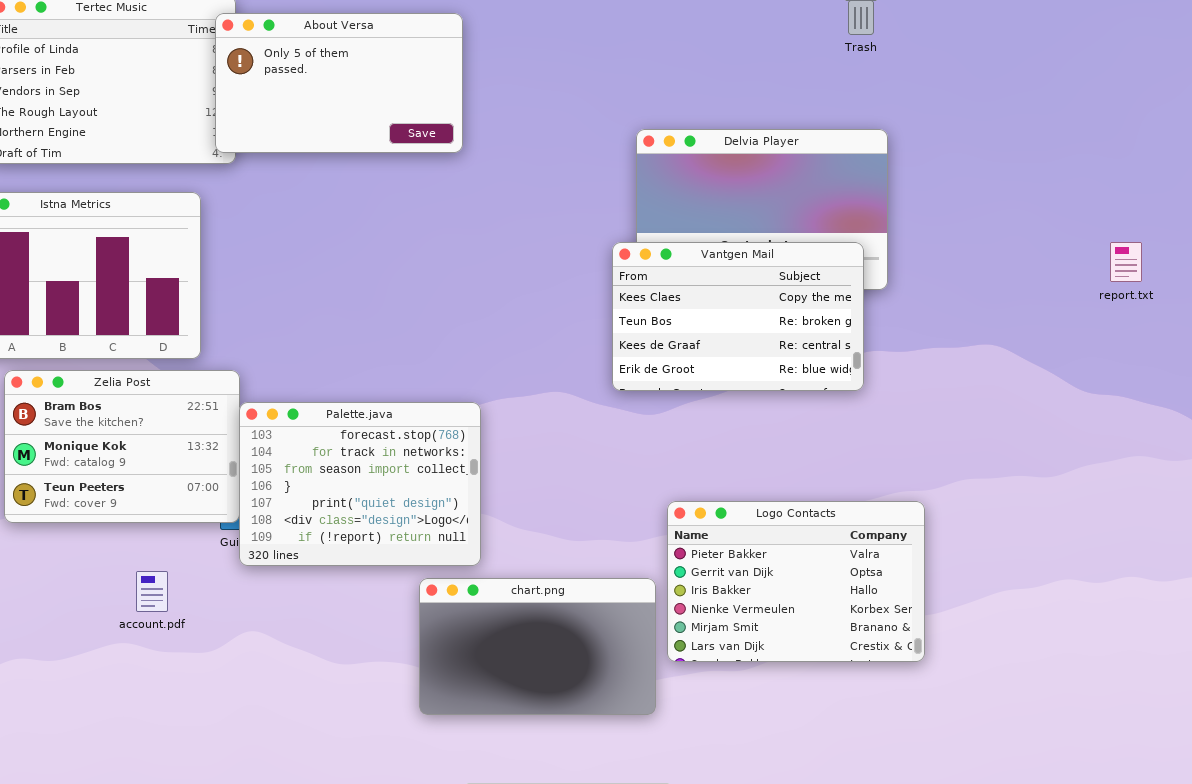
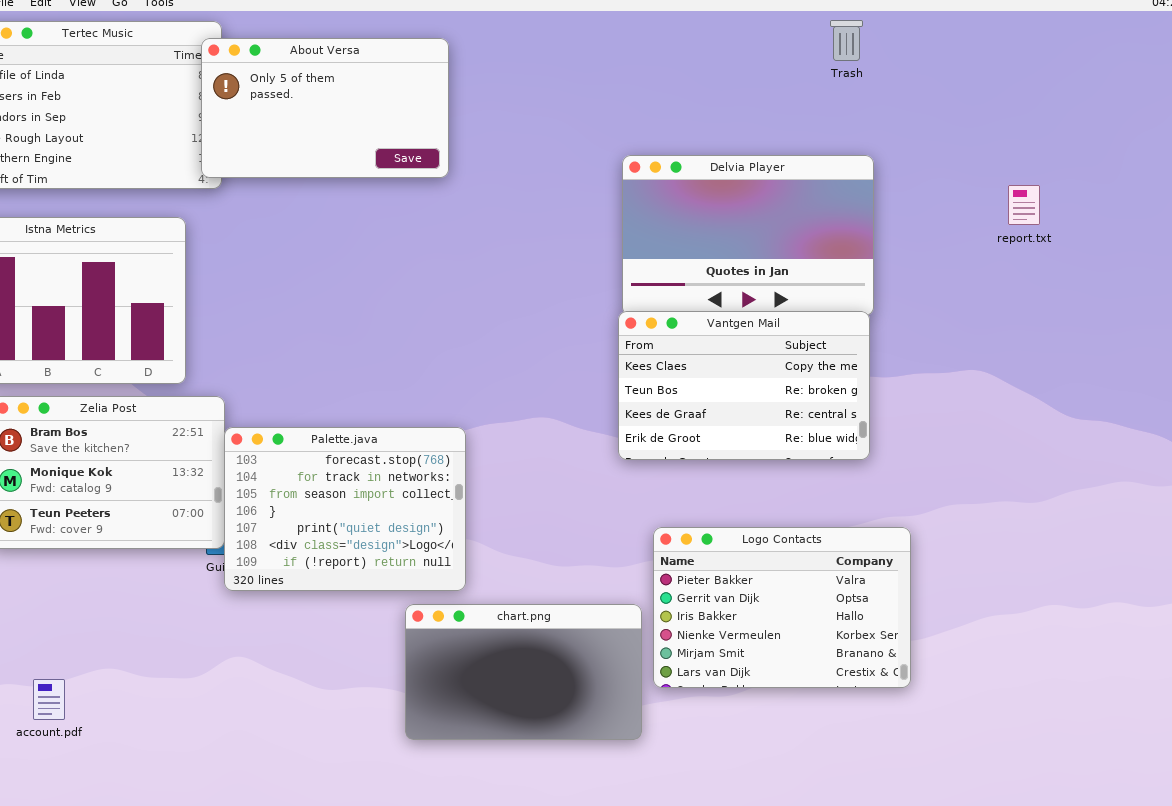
report.txt: [1110,242,1142,282] -> [1008,185,1040,225], moved
Vantgen Mail: [612,242,864,391] -> [618,311,870,460], moved
account.pdf: [136,571,168,612] -> [33,679,65,720], moved

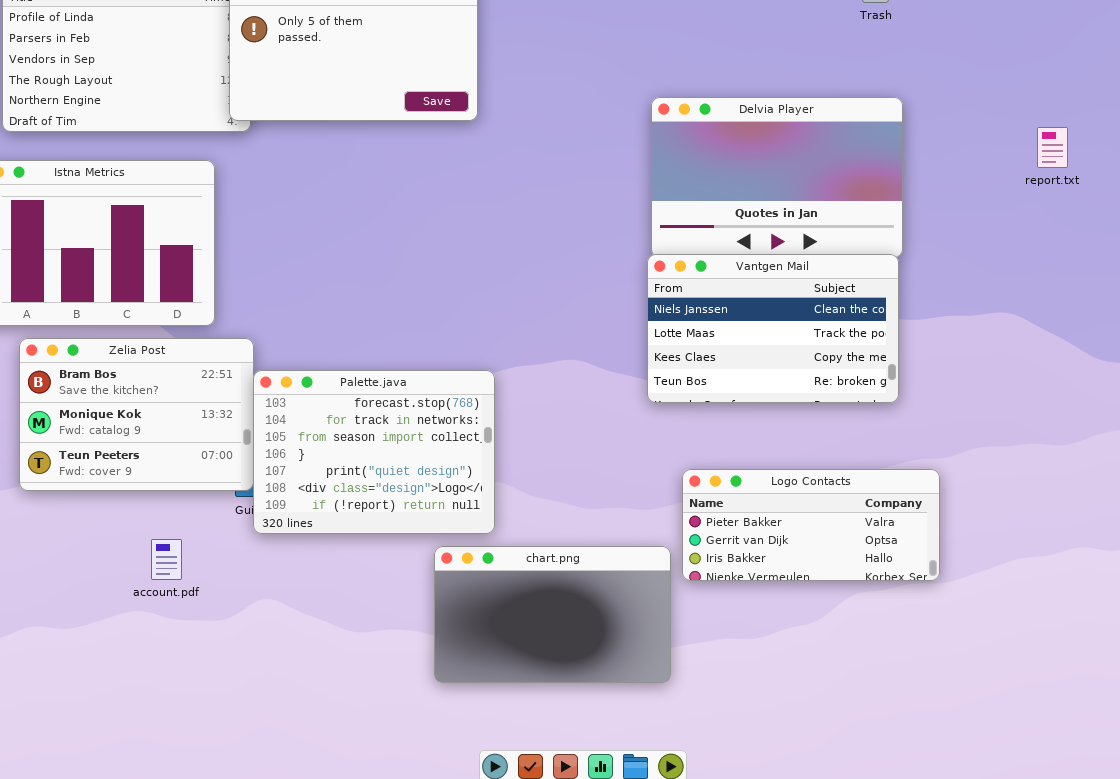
Vantgen Mail: [618,311,870,460] -> [647,254,899,403], scrolled up 2 rows
Logo Contacts: [653,527,911,688] -> [682,469,940,581], resized
account.pdf: [33,679,65,720] -> [151,539,182,580], moved

